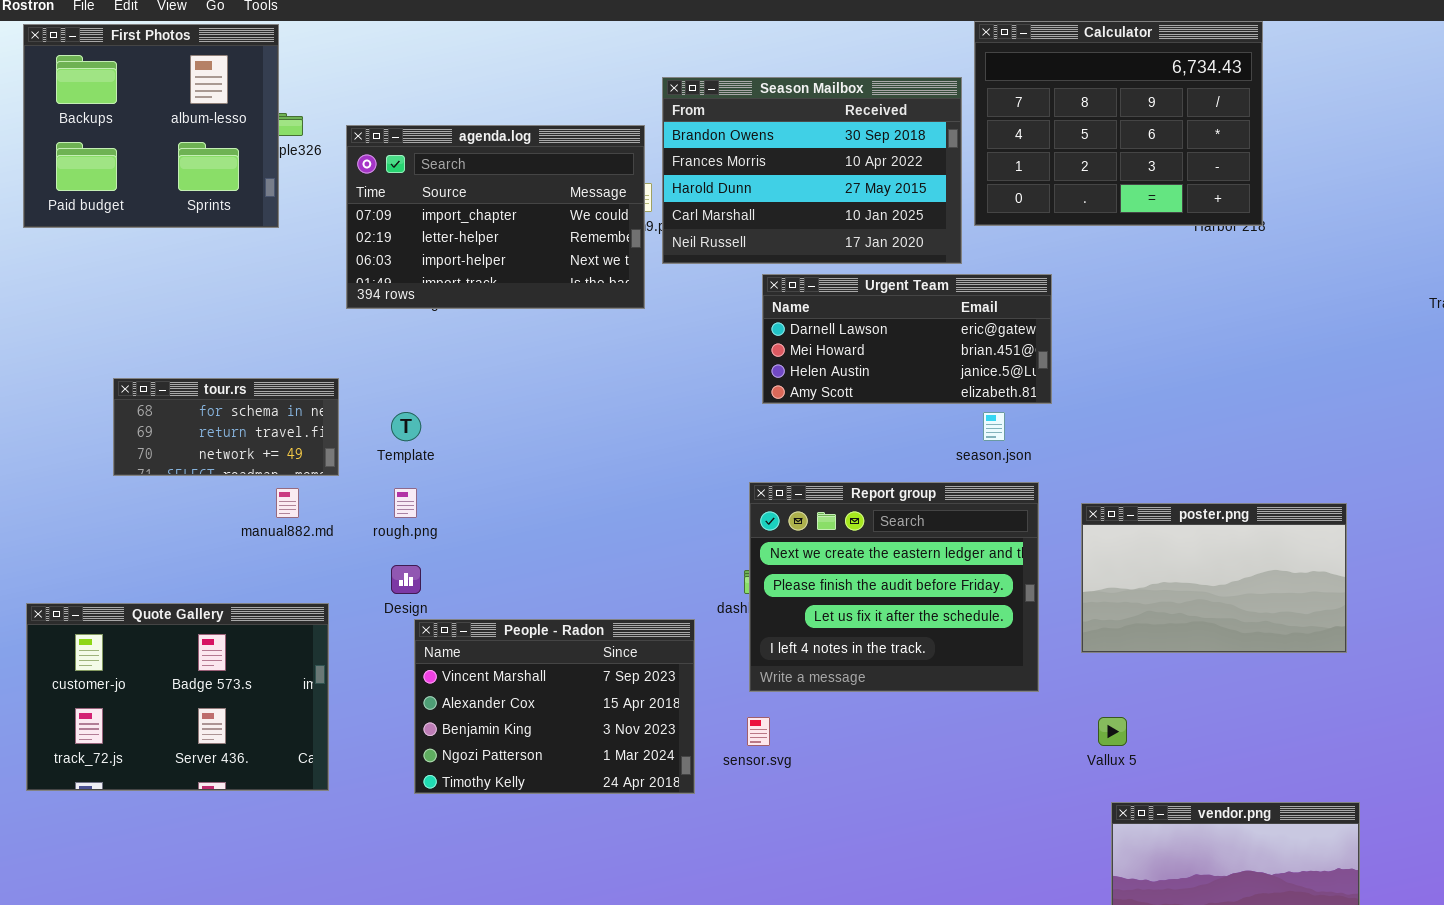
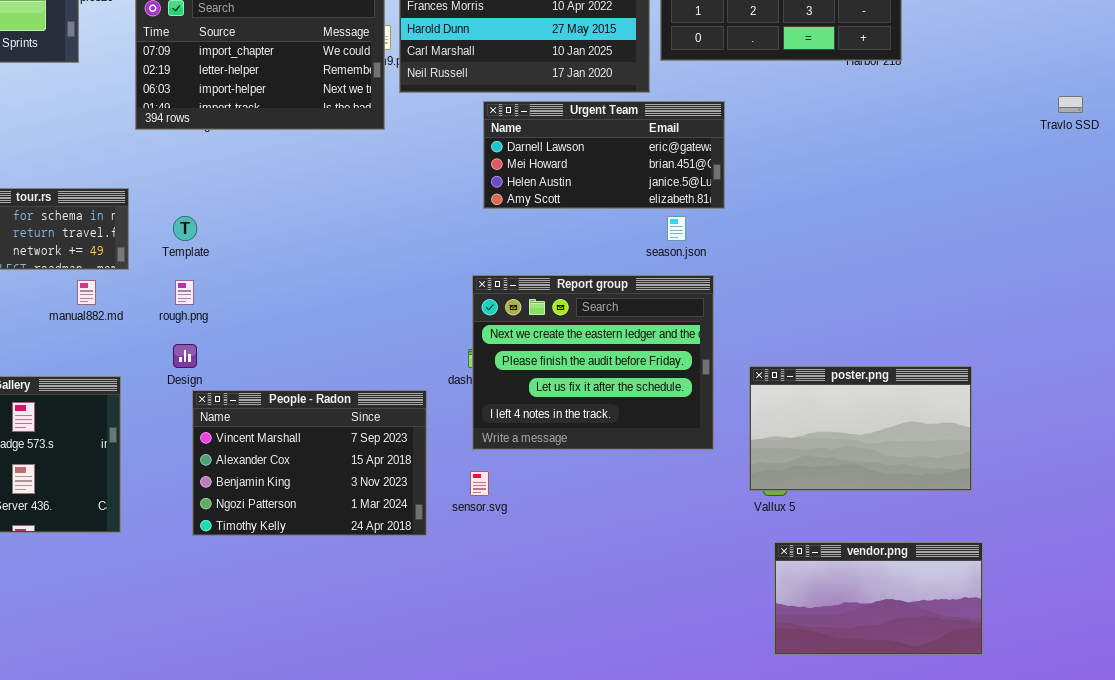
poster.png: [1081,503,1347,653] -> [749,366,972,491], moved

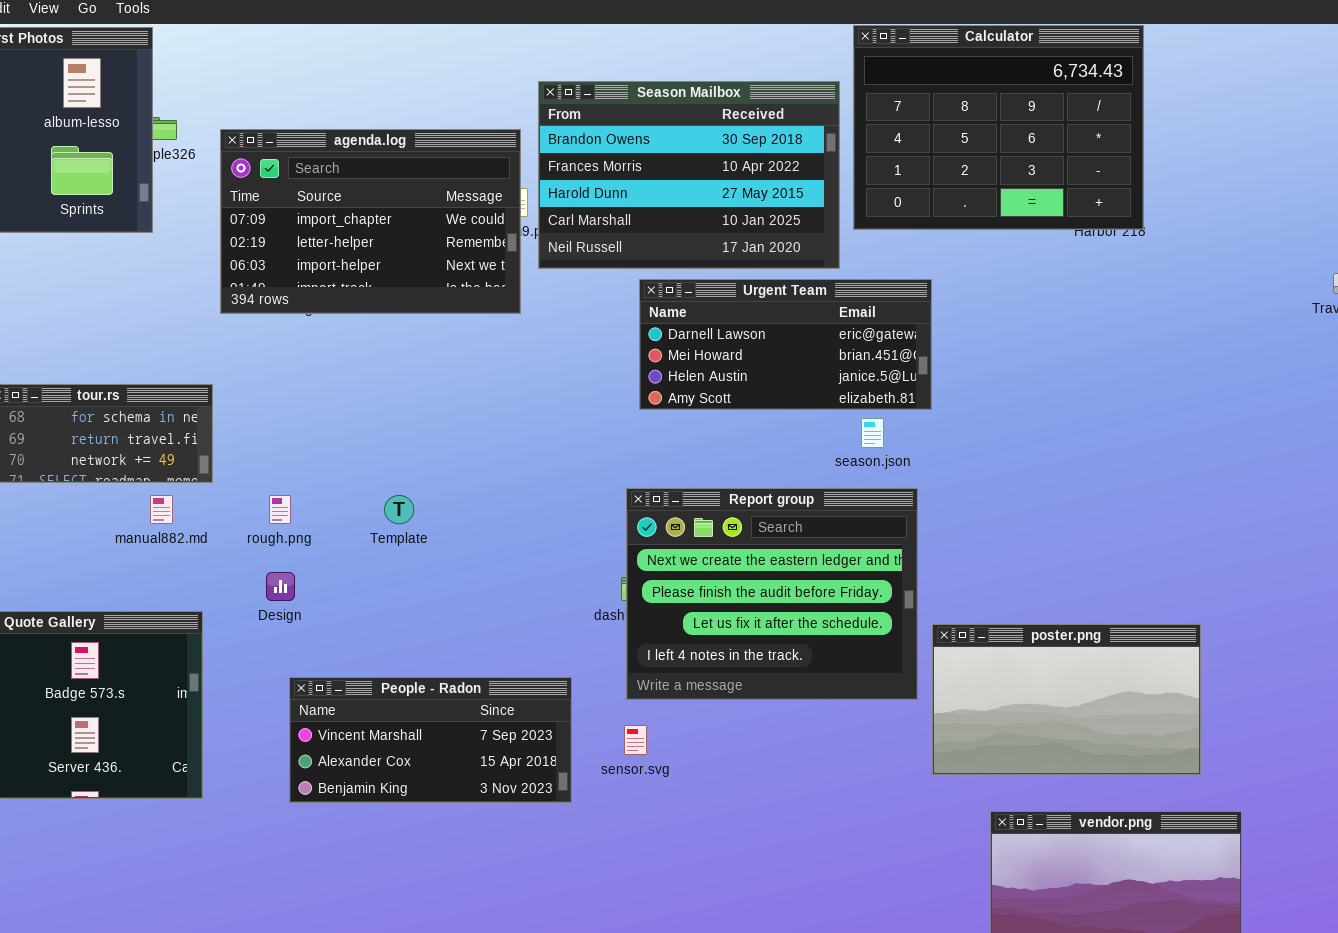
Template: [173,216,197,241] -> [384,495,414,524], moved
poster.png: [749,366,972,491] -> [932,624,1201,775], moved
People - Radon: [192,390,427,536] -> [289,677,572,803], resized

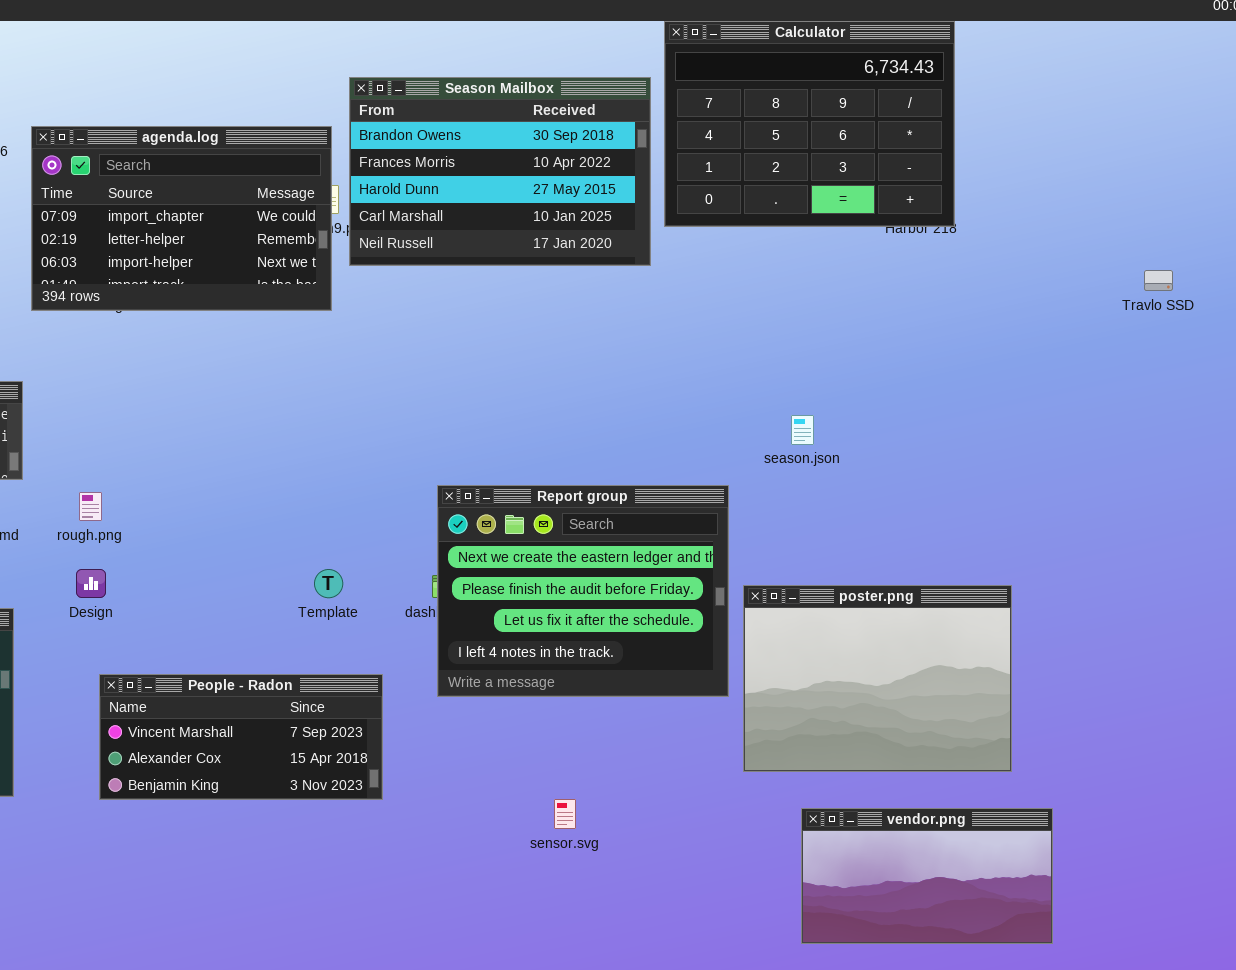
Urgent Team: [639,279,932,410] -> none, closed
season.json: [861,418,884,448] -> [791,415,814,445], moved
Template: [384,495,414,524] -> [314,569,343,598], moved
poster.png: [932,624,1201,775] -> [743,585,1012,772], resized
sensor.svg: [624,725,647,755] -> [554,799,576,829], moved

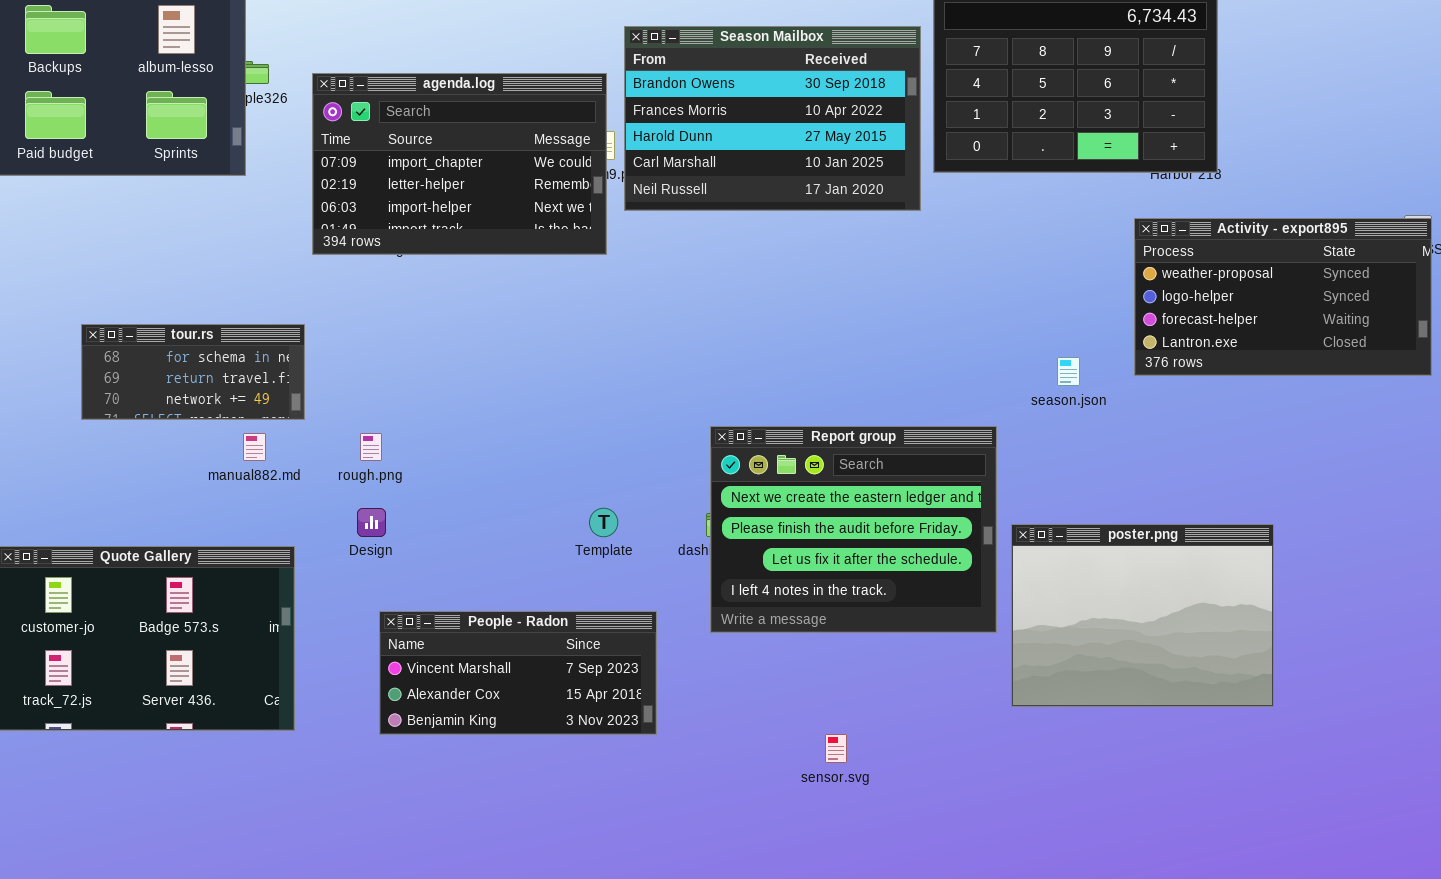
Activity - export895: none -> [1134,218,1432,376], opened
vendor.png: [801,808,1053,944] -> none, closed

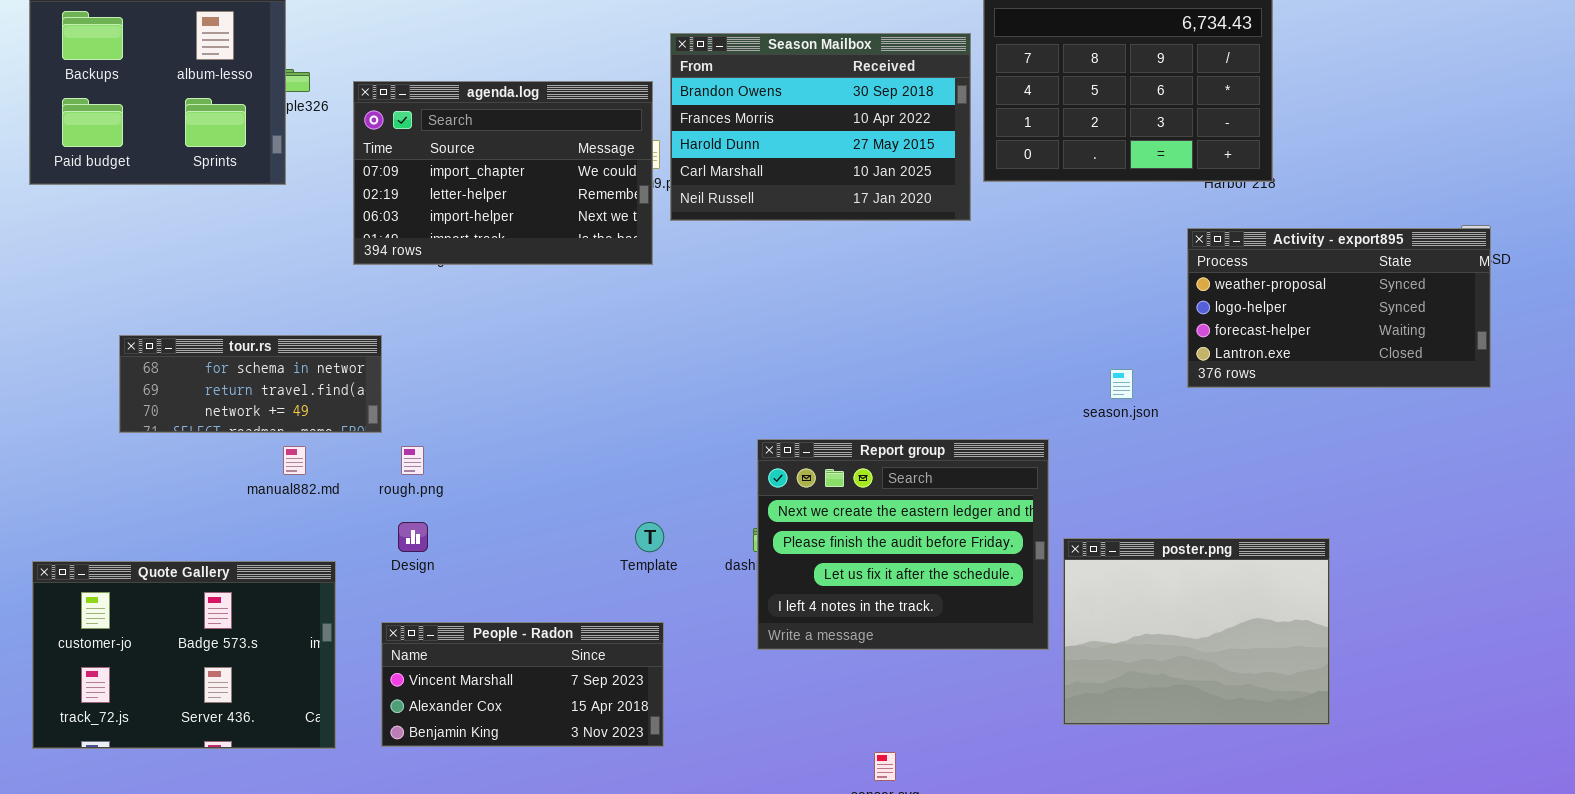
tour.rs: [81,324,305,420] -> [119,335,382,433], resized
People - Radon: [379,611,657,735] -> [381,622,664,747], moved

